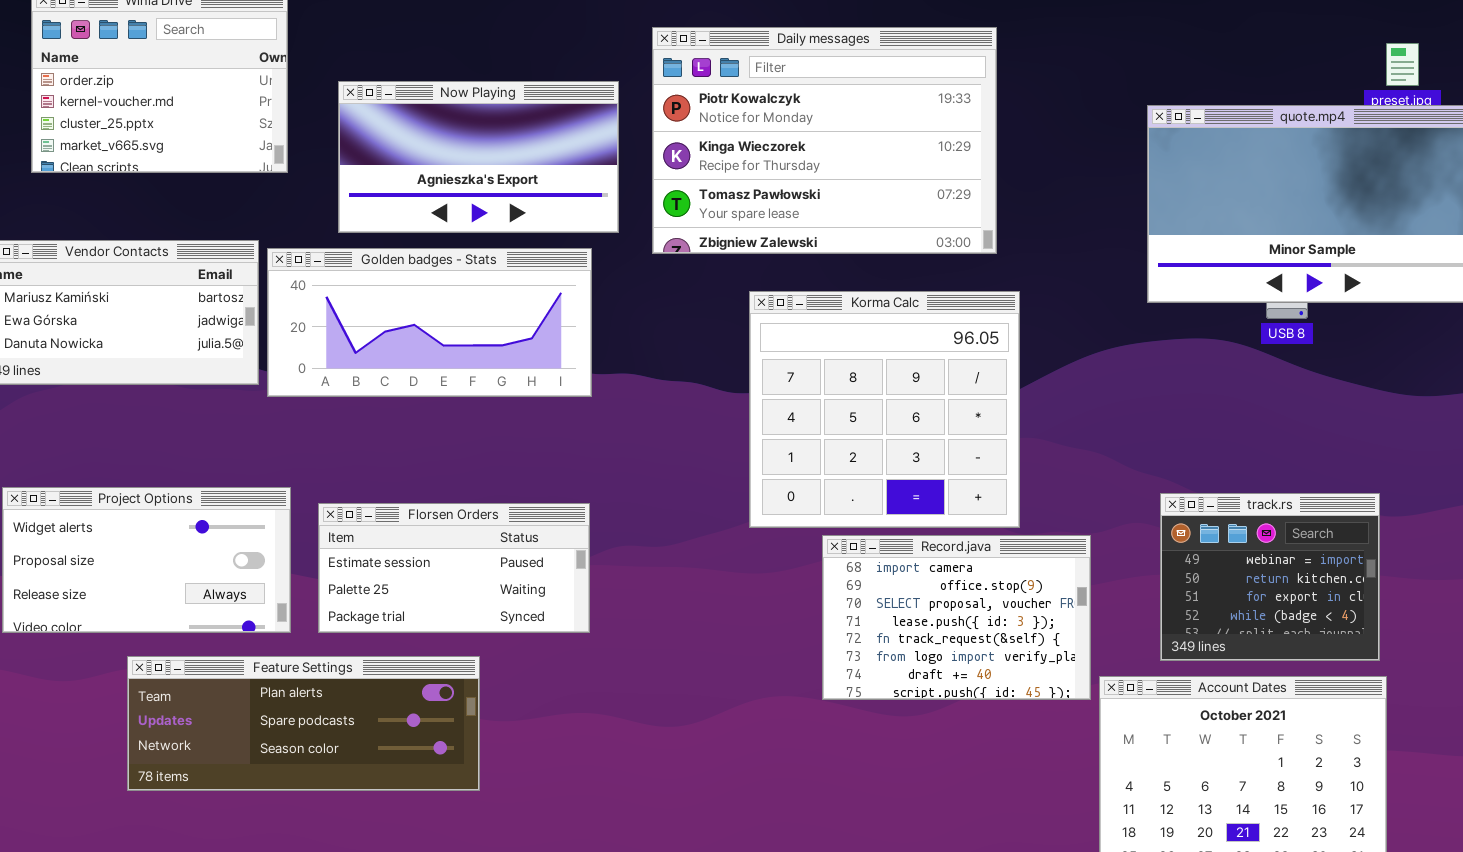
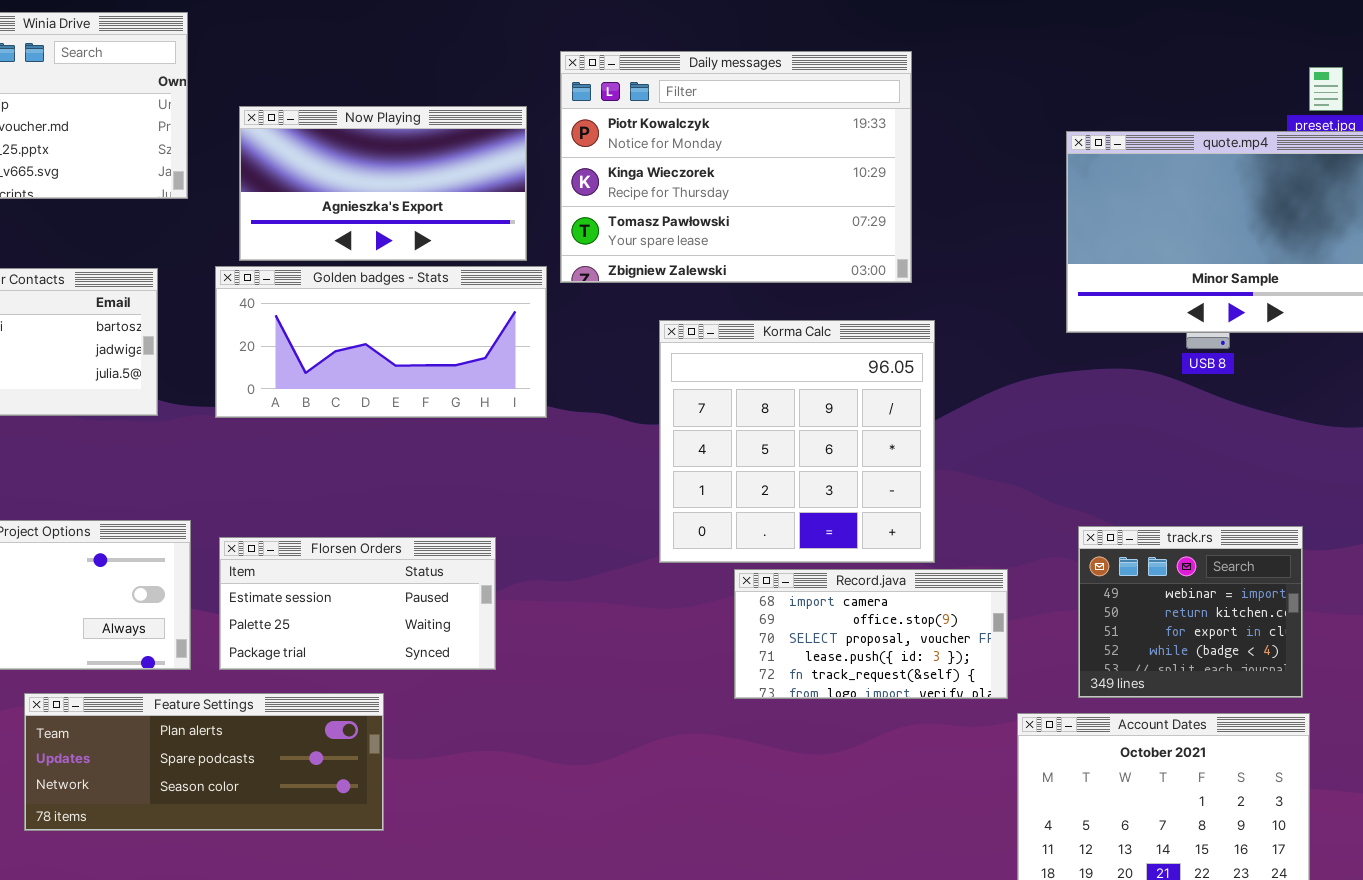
Golden badges - Stats: [267,248,592,397] -> [215,266,547,418], moved
Record.java: [822,535,1091,700] -> [734,569,1008,699], resized

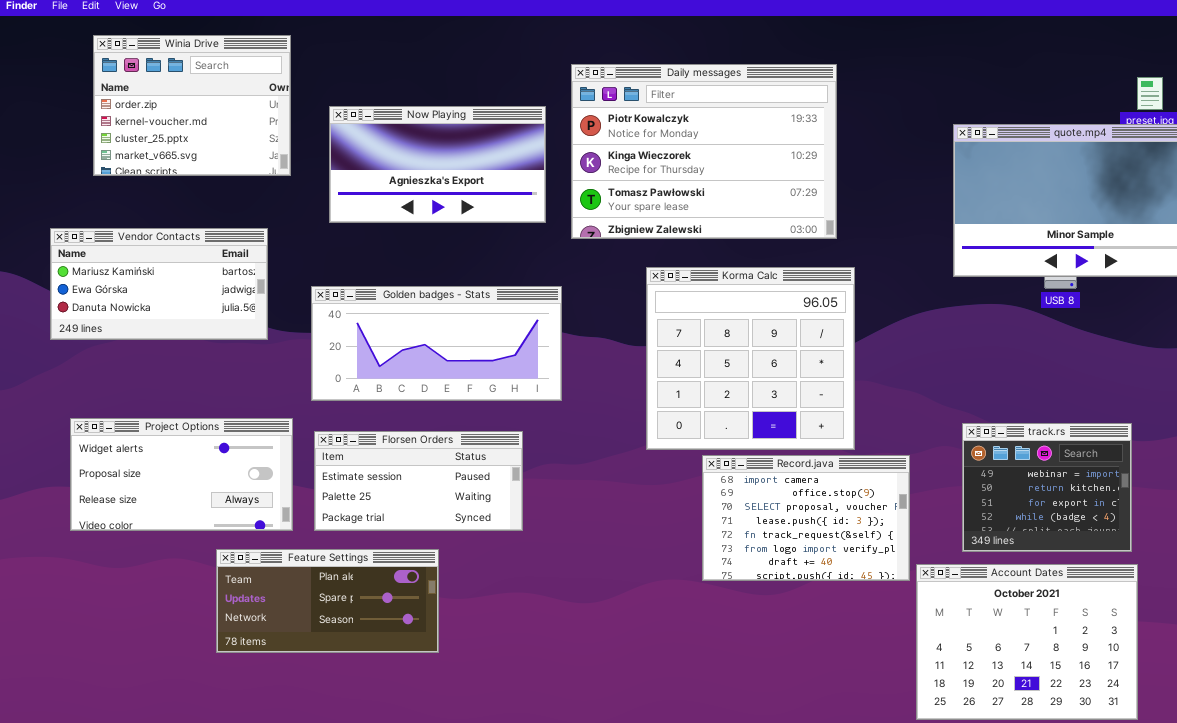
Golden badges - Stats: [215,266,547,418] -> [311,286,562,401], moved
Record.java: [734,569,1008,699] -> [702,455,910,581], resized
Feature Settings: [24,693,384,831] -> [216,549,439,653], resized

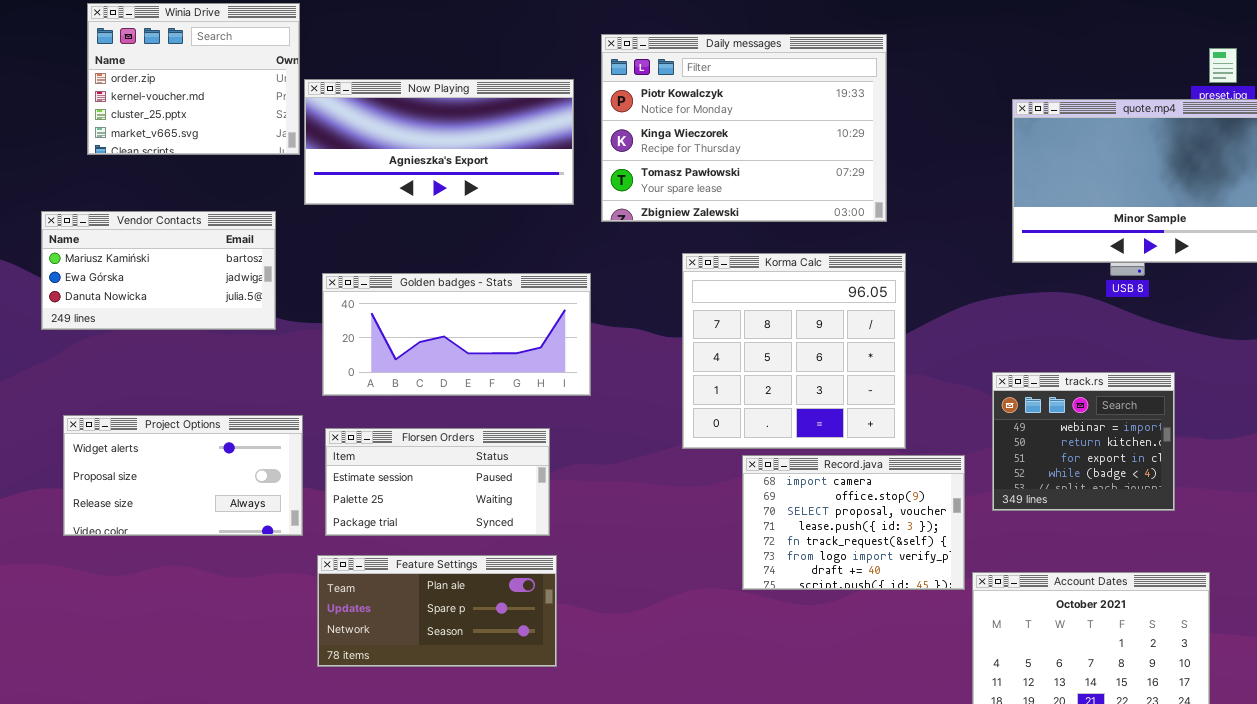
Now Playing: [329,106,546,223] -> [304,79,574,205], resized
track.rs: [962,423,1132,552] -> [992,372,1175,511], moved
Feature Settings: [216,549,439,653] -> [317,555,557,667], moved

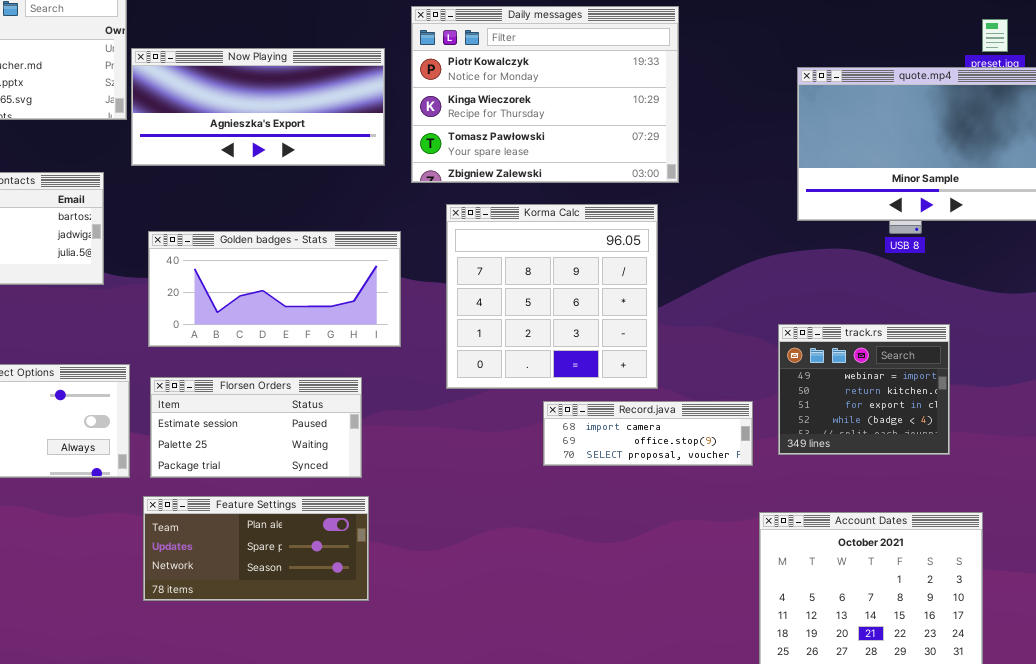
Korma Calc: [682,253,906,449] -> [446,204,658,389], moved
Record.java: [742,455,965,590] -> [543,401,753,466], resized

